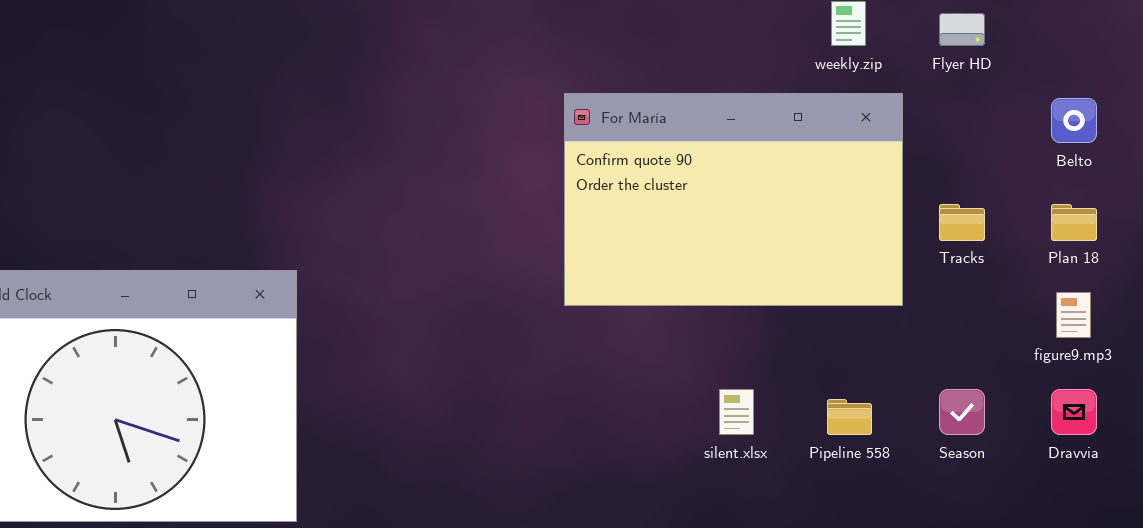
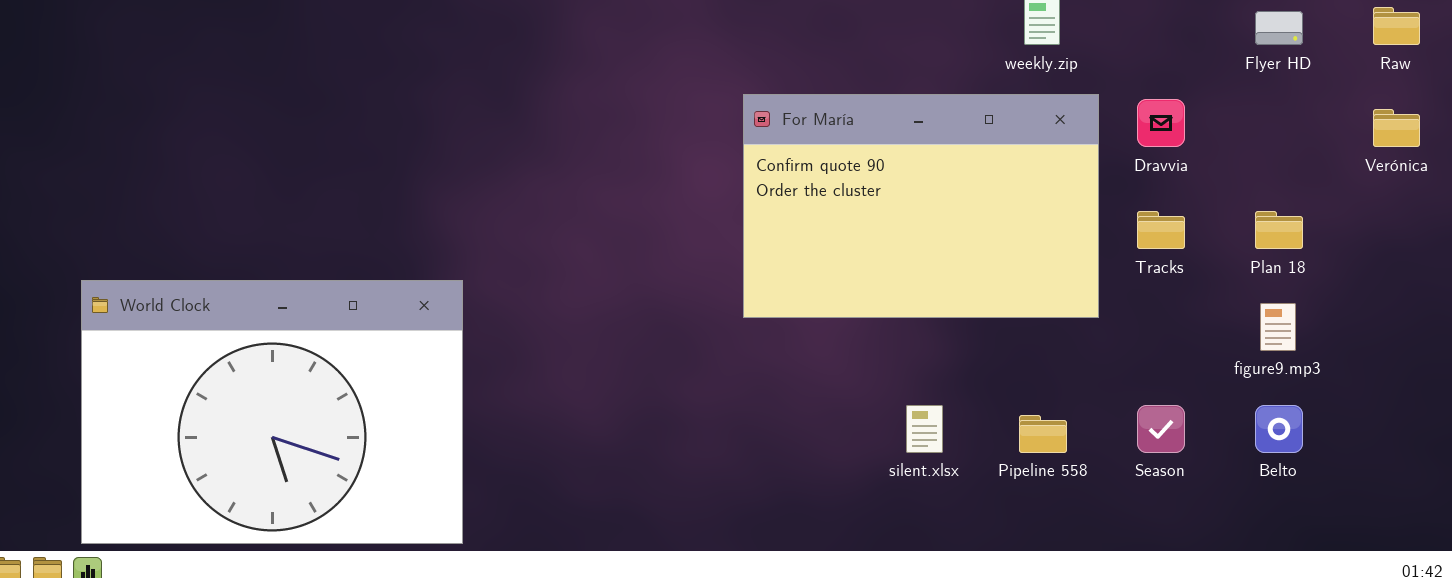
Flyer HD: [939,13,985,46] -> [1255,11,1303,45], moved
Belto: [1051,98,1097,143] -> [1255,405,1303,453], moved
Dravvia: [1051,389,1097,435] -> [1137,99,1185,147], moved

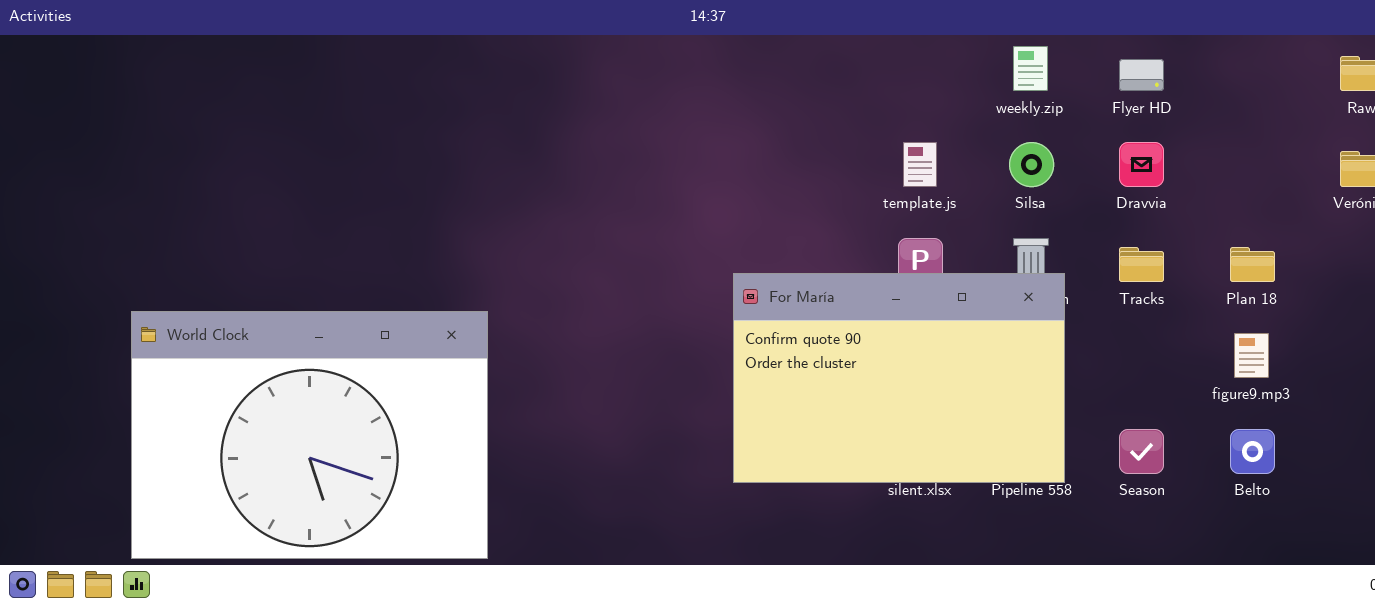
Flyer HD: [1255,11,1303,45] -> [1119,59,1164,91], moved
For María: [743,94,1099,318] -> [733,273,1065,483], moved

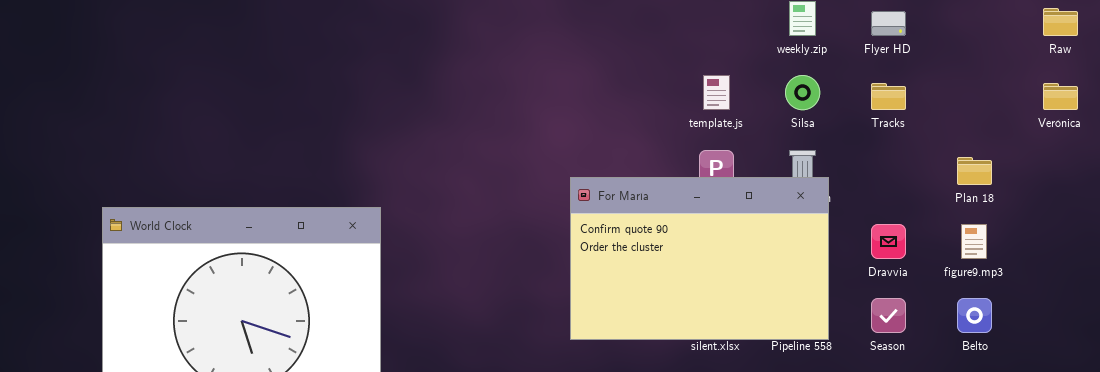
Dravvia: [1119,142,1164,187] -> [871,224,906,259], moved
Tracks: [1119,247,1164,282] -> [871,83,906,110], moved

